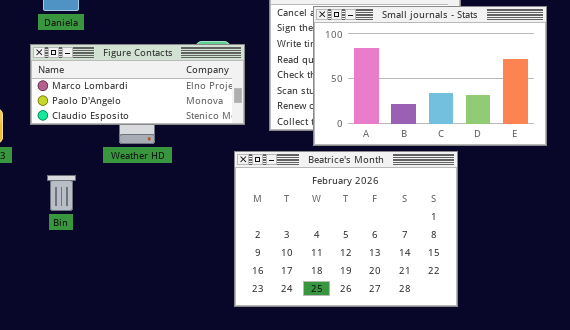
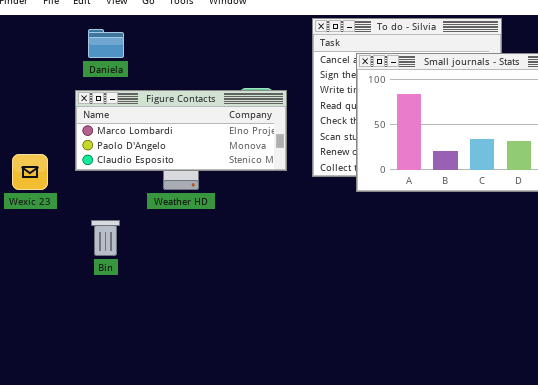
Beatrice's Month: [234,151,458,307] -> none, closed

